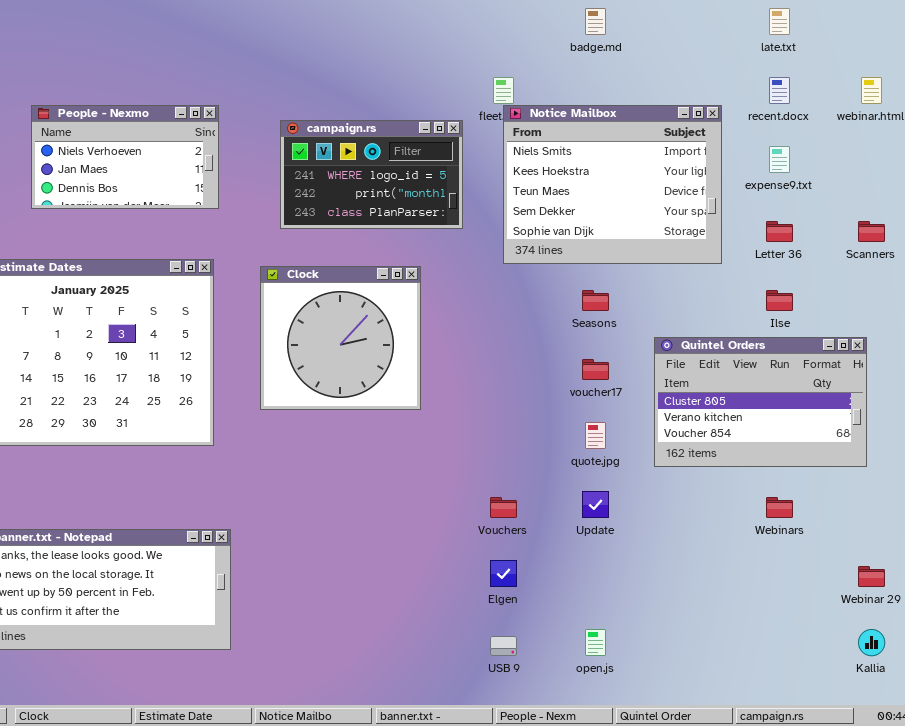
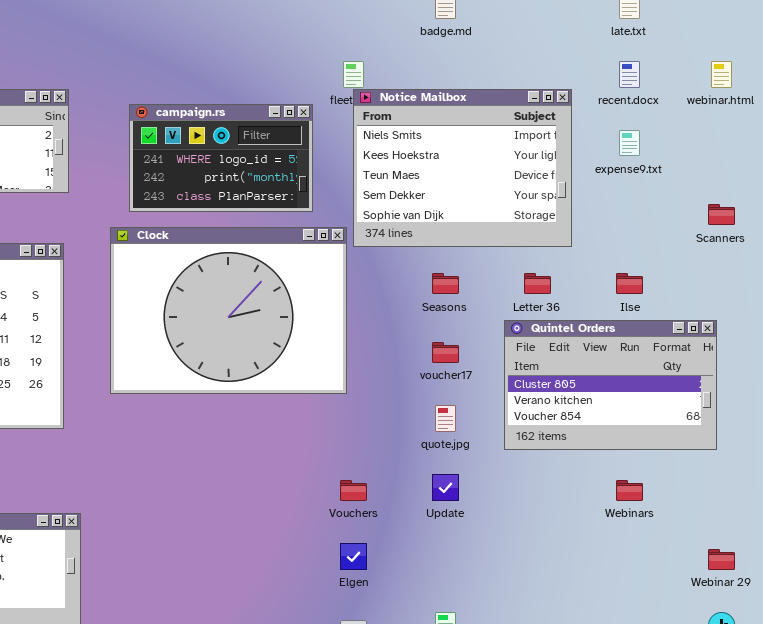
Letter 36: [766,221,793,242] -> [524,273,551,294], moved
Clock: [260,266,421,410] -> [110,227,347,394], resized

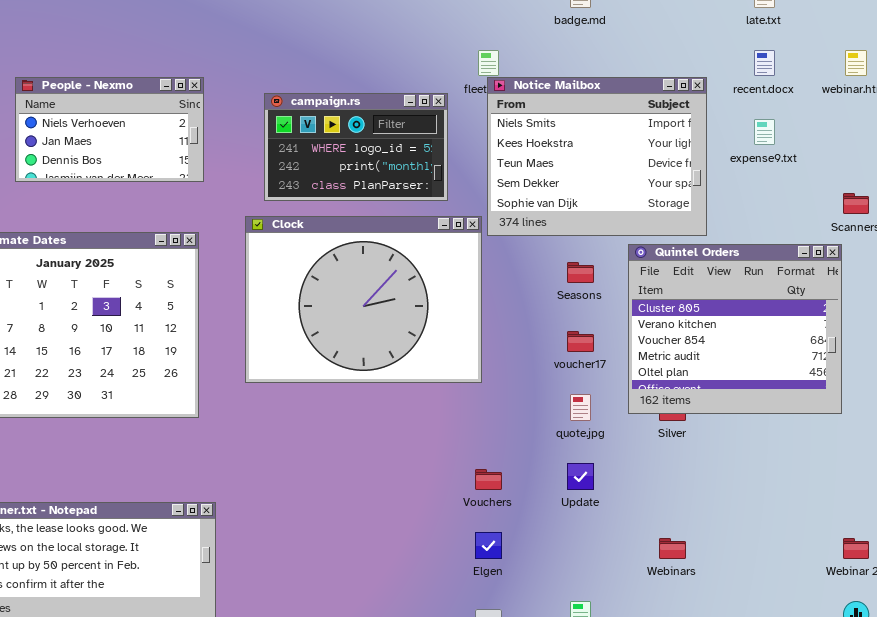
Quintel Orders: [504,320,717,450] -> [628,244,842,414], moved, resized
Webinars: [616,480,643,501] -> [659,538,686,559], moved

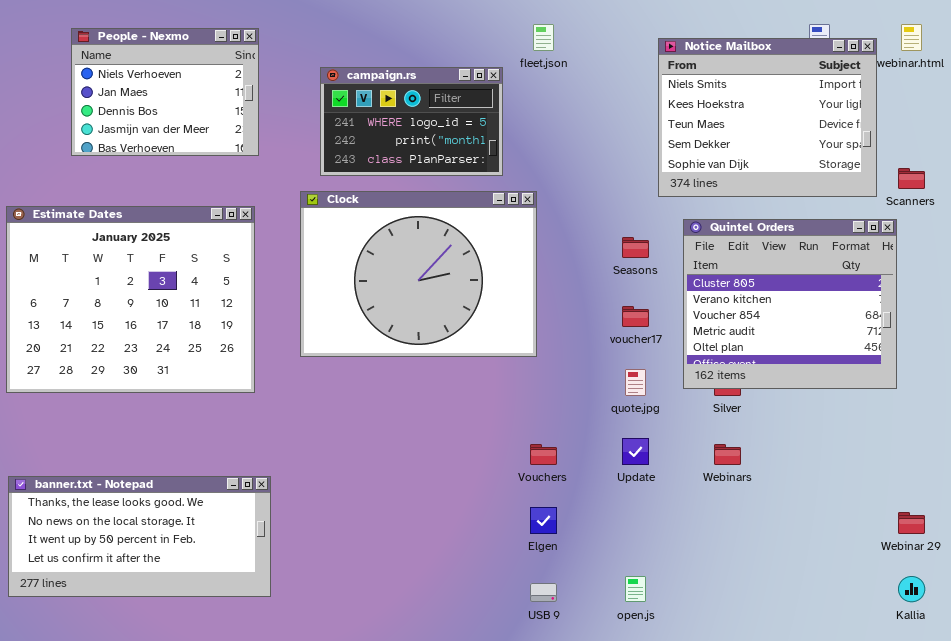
People - Nexmo: [15,77,204,182] -> [71,28,259,156], resized
Notice Mailbox: [487,77,707,236] -> [658,38,877,197], moved
Webinars: [659,538,686,559] -> [714,444,741,465], moved

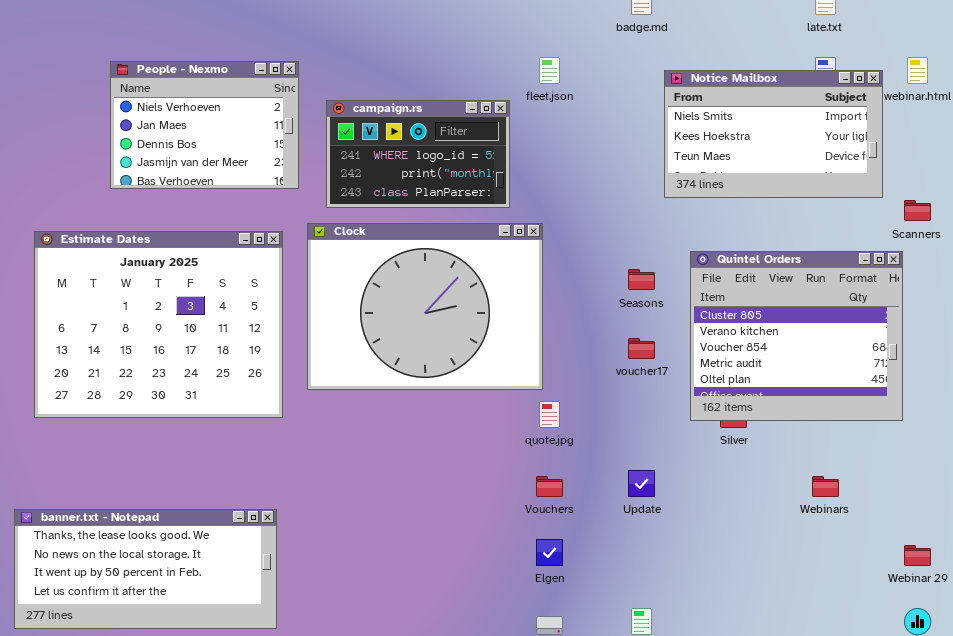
People - Nexmo: [71,28,259,156] -> [110,61,299,189], moved
Notice Mailbox: [658,38,877,197] -> [664,70,883,198], resized
Estimate Dates: [6,206,255,393] -> [34,231,283,418], moved
quote.jpg: [625,369,646,396] -> [539,401,560,428], moved
Webinars: [714,444,741,465] -> [812,476,839,497], moved

